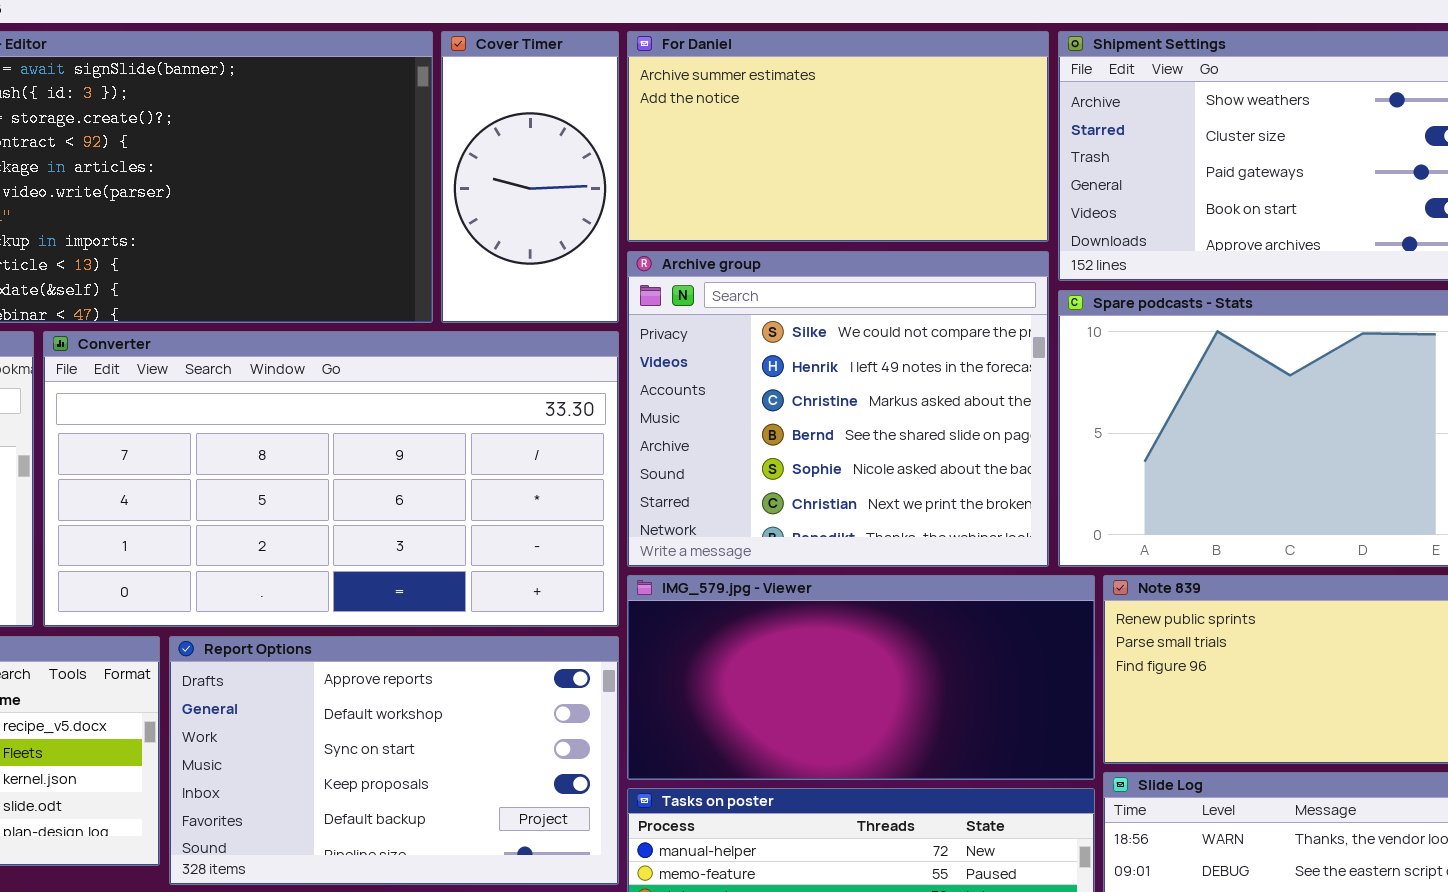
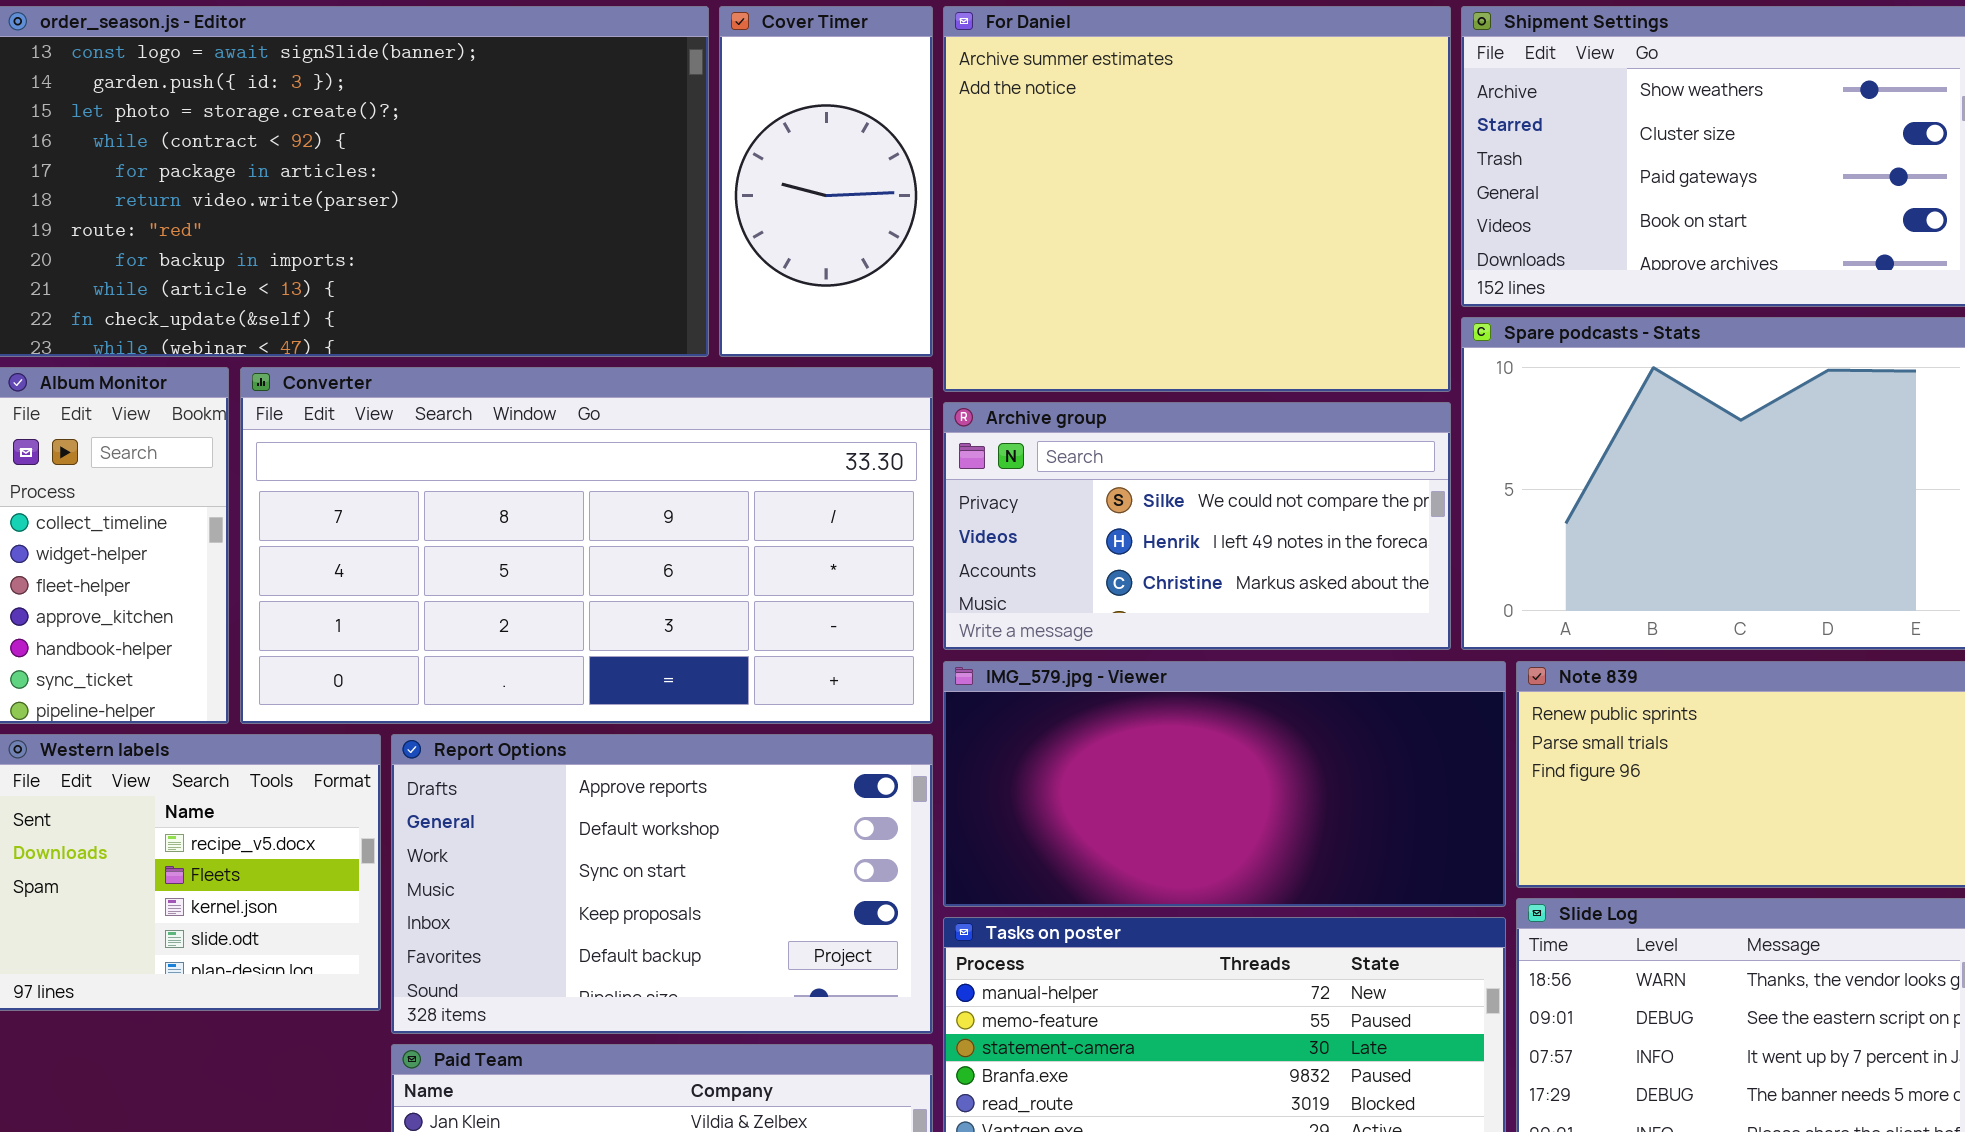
For Daniel: [627,31,1049,242] -> [943,6,1451,392], resized
Archive group: [627,251,1049,567] -> [943,402,1451,650], resized

